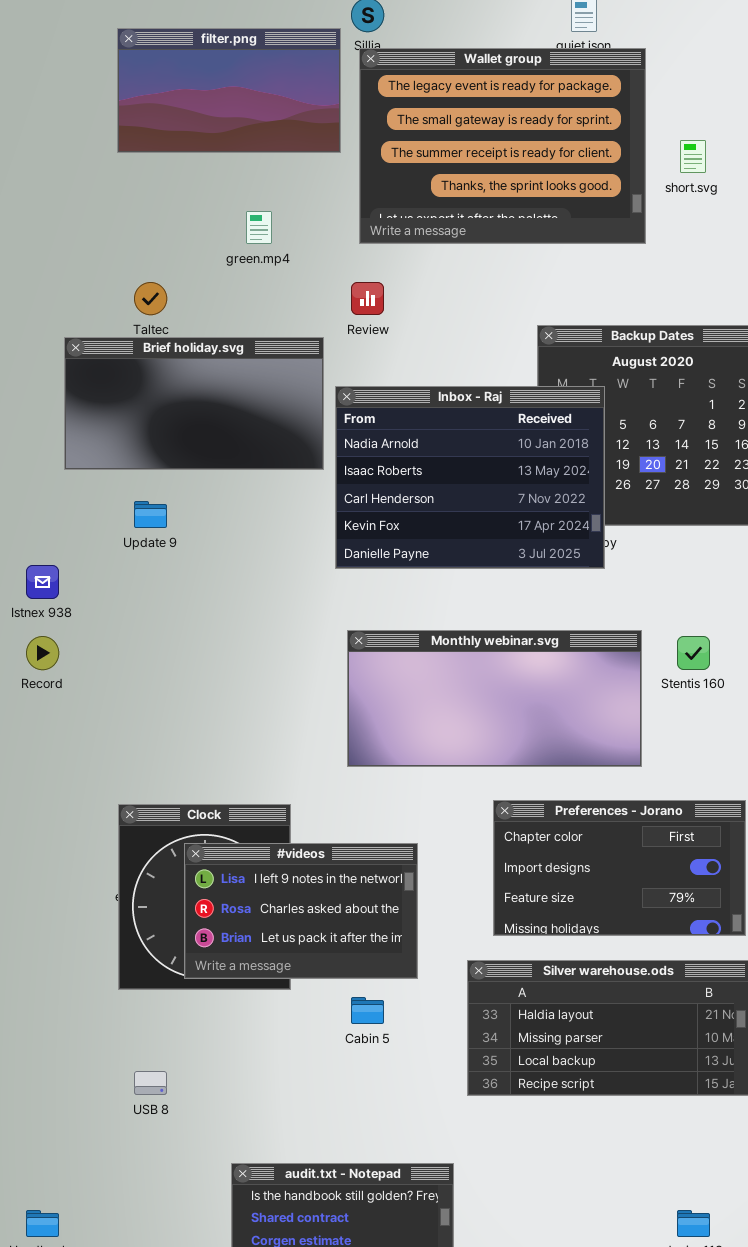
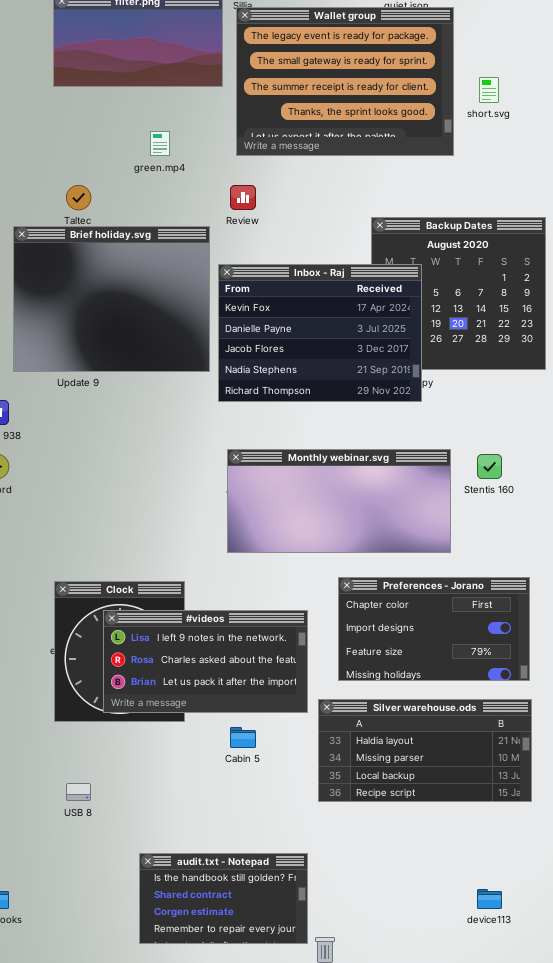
Brief holiday.svg: [64,337,324,470] -> [13,226,210,372], resized
Inbox - Raj: [335,386,605,569] -> [218,264,422,402], scrolled down 3 rows
#videos: [184,843,418,979] -> [103,610,308,713], resized

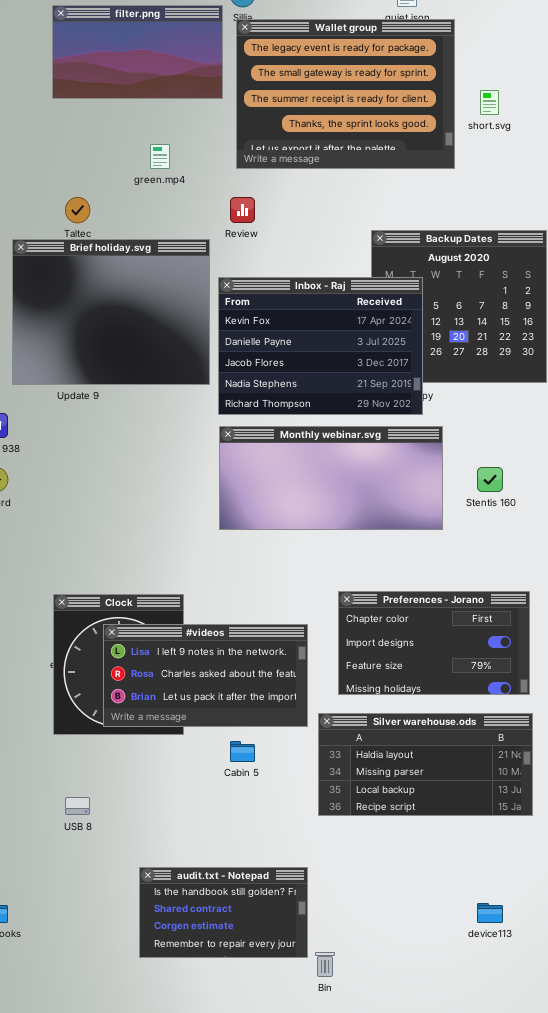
Monthly webinar.svg: [227,449,451,553] -> [219,426,443,530], moved

